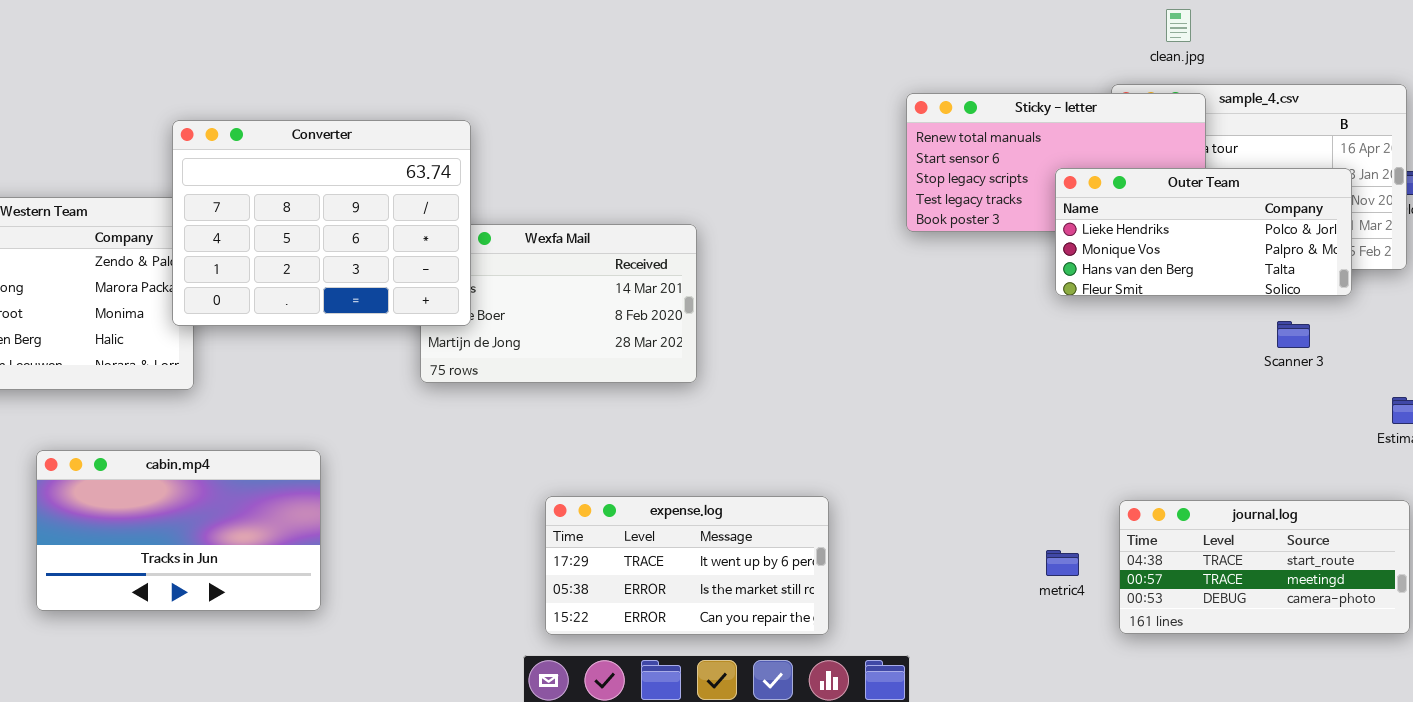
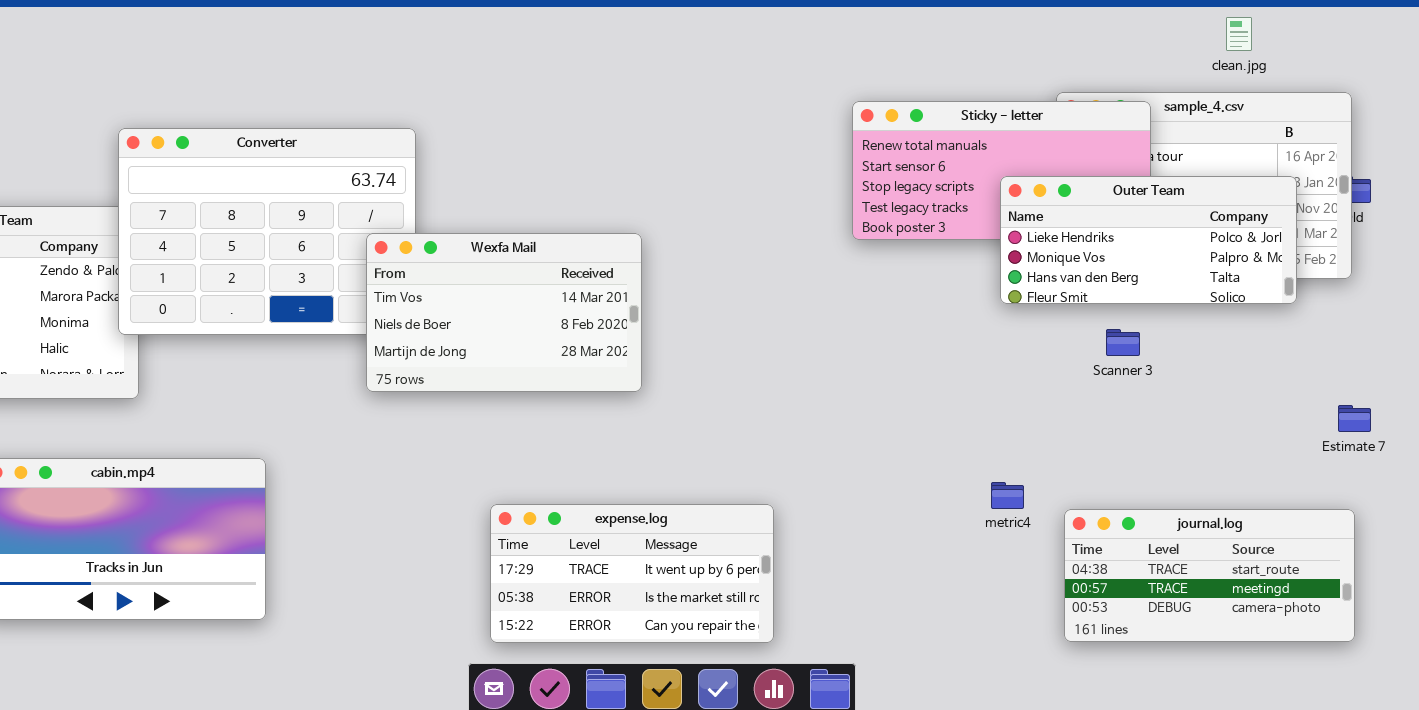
clean.jpg: [1166,9,1191,42] -> [1226,17,1252,51], moved
Wexfa Mail: [420,224,697,383] -> [366,233,642,392], raised
Scanner 3: [1277,321,1310,348] -> [1106,329,1140,356], moved
metric4: [1046,550,1079,576] -> [991,482,1024,509], moved

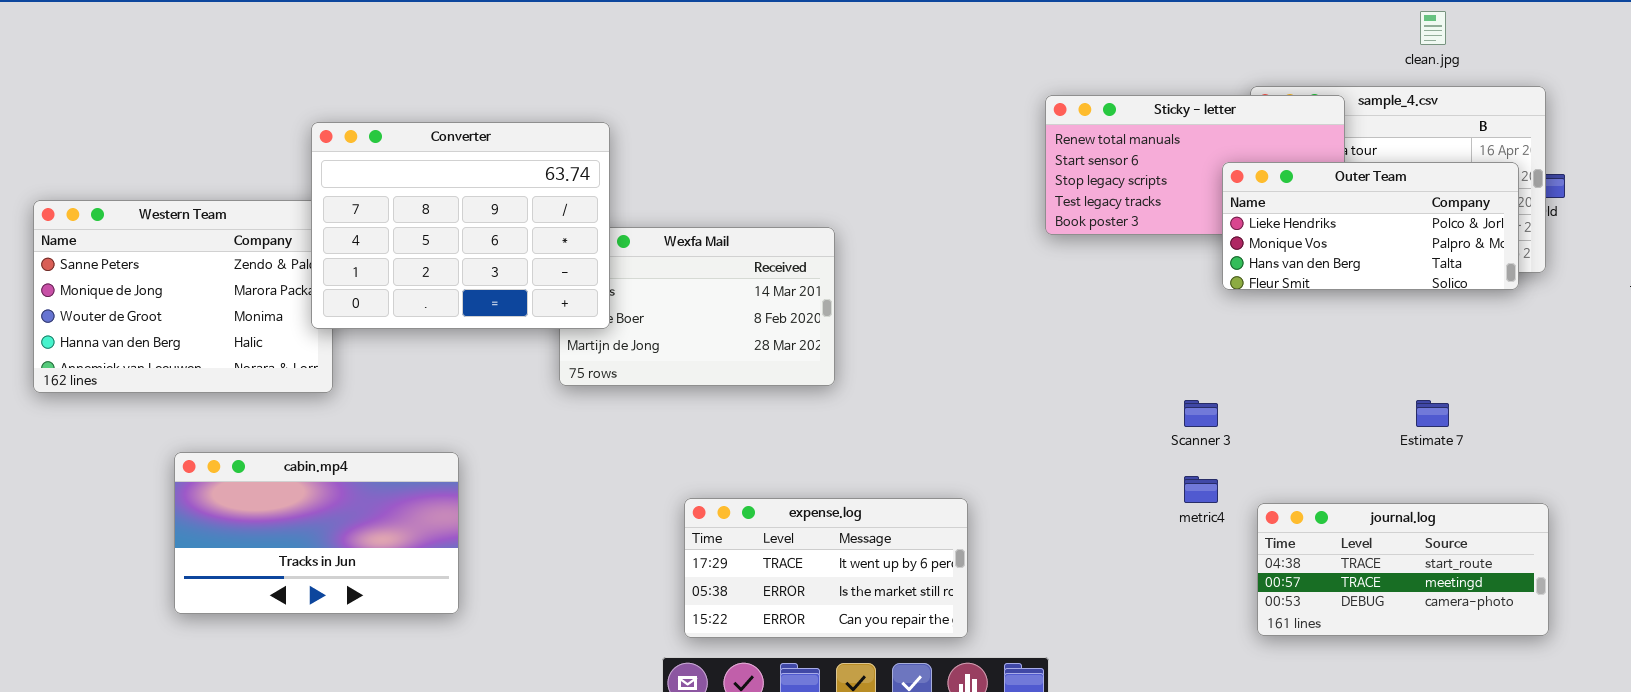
Converter: [118,128,416,335] -> [311,122,610,329], raised
Outer Team: [1000,176,1297,304] -> [1222,162,1519,290], moved
Scanner 3: [1106,329,1140,356] -> [1184,400,1218,427], moved
Estimate 7: [1338,405,1371,432] -> [1416,400,1449,427], moved

